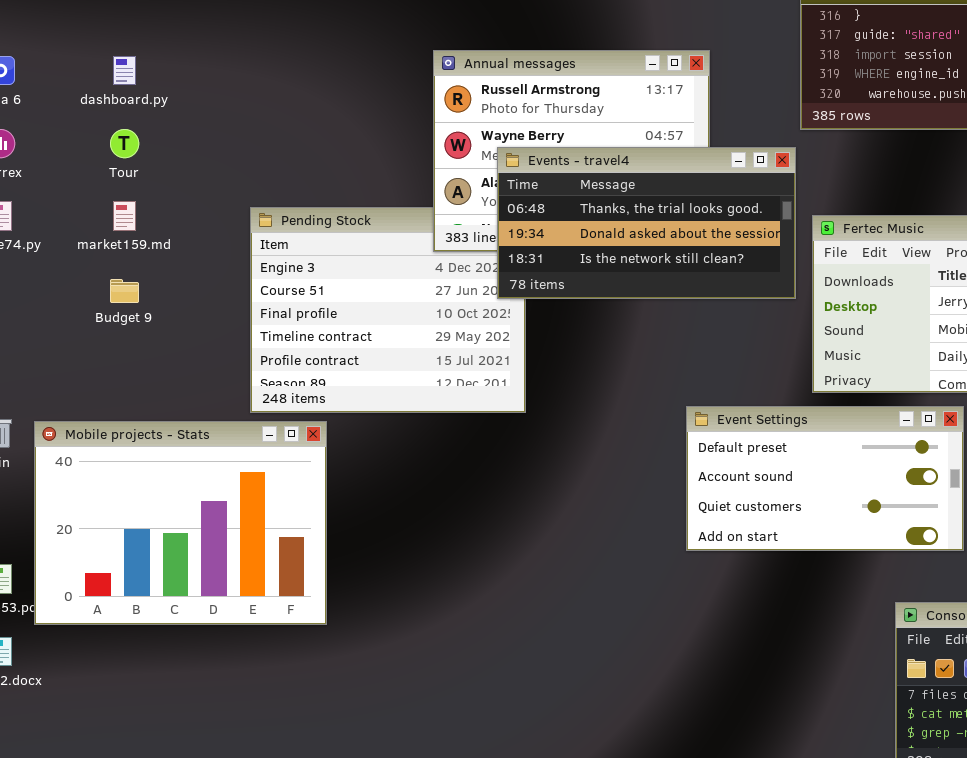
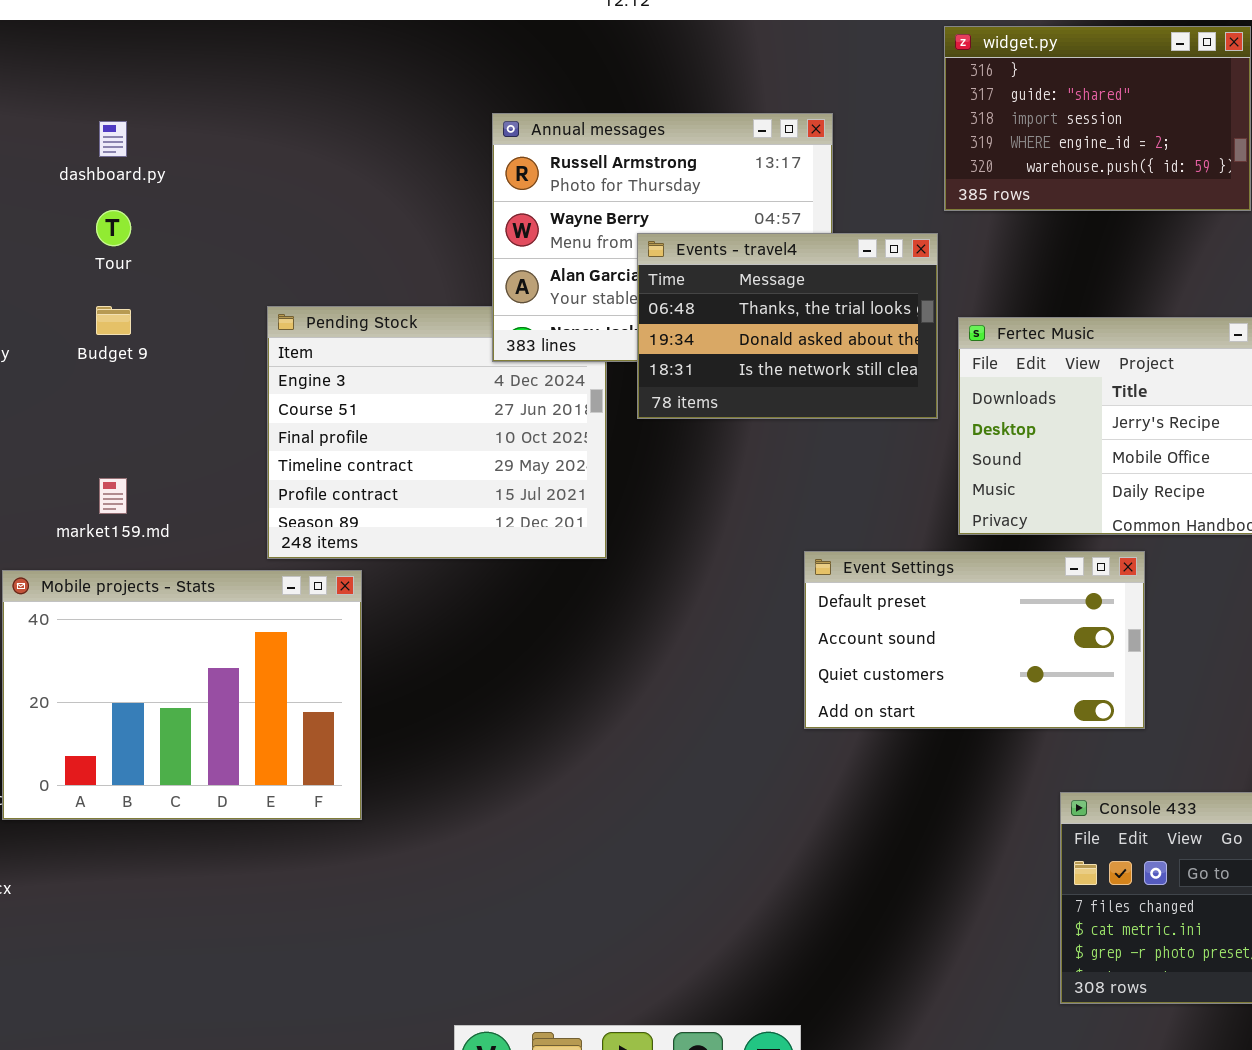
Events - travel4: [497,147,796,299] -> [637,233,938,419], resized
market159.md: [113,201,136,231] -> [99,478,127,514], moved
Budget 9: [110,279,139,303] -> [96,306,131,335], moved

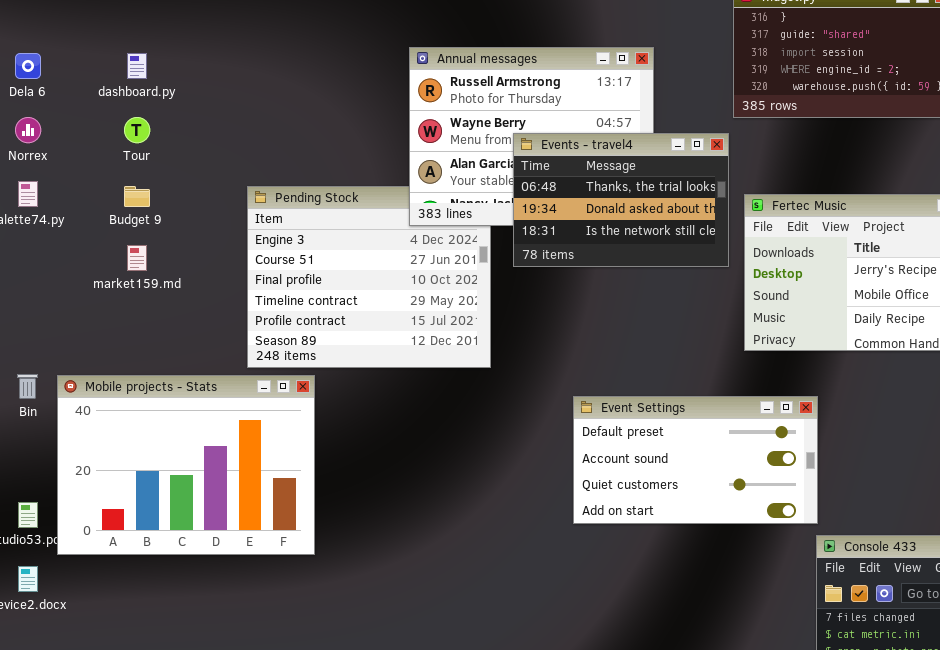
market159.md: [99,478,127,514] -> [127,245,147,271], moved
Event Settings: [804,551,1145,729] -> [573,396,818,524], moved

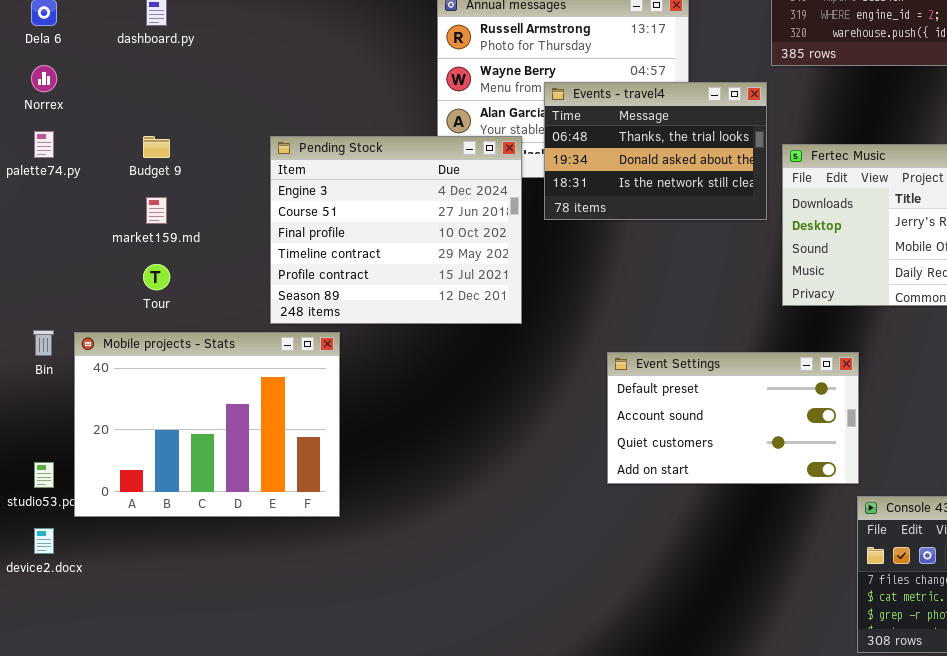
Tour: [124,117,150,143] -> [143,264,170,290], moved
Pending Stock: [247,186,491,368] -> [270,136,522,324], raised

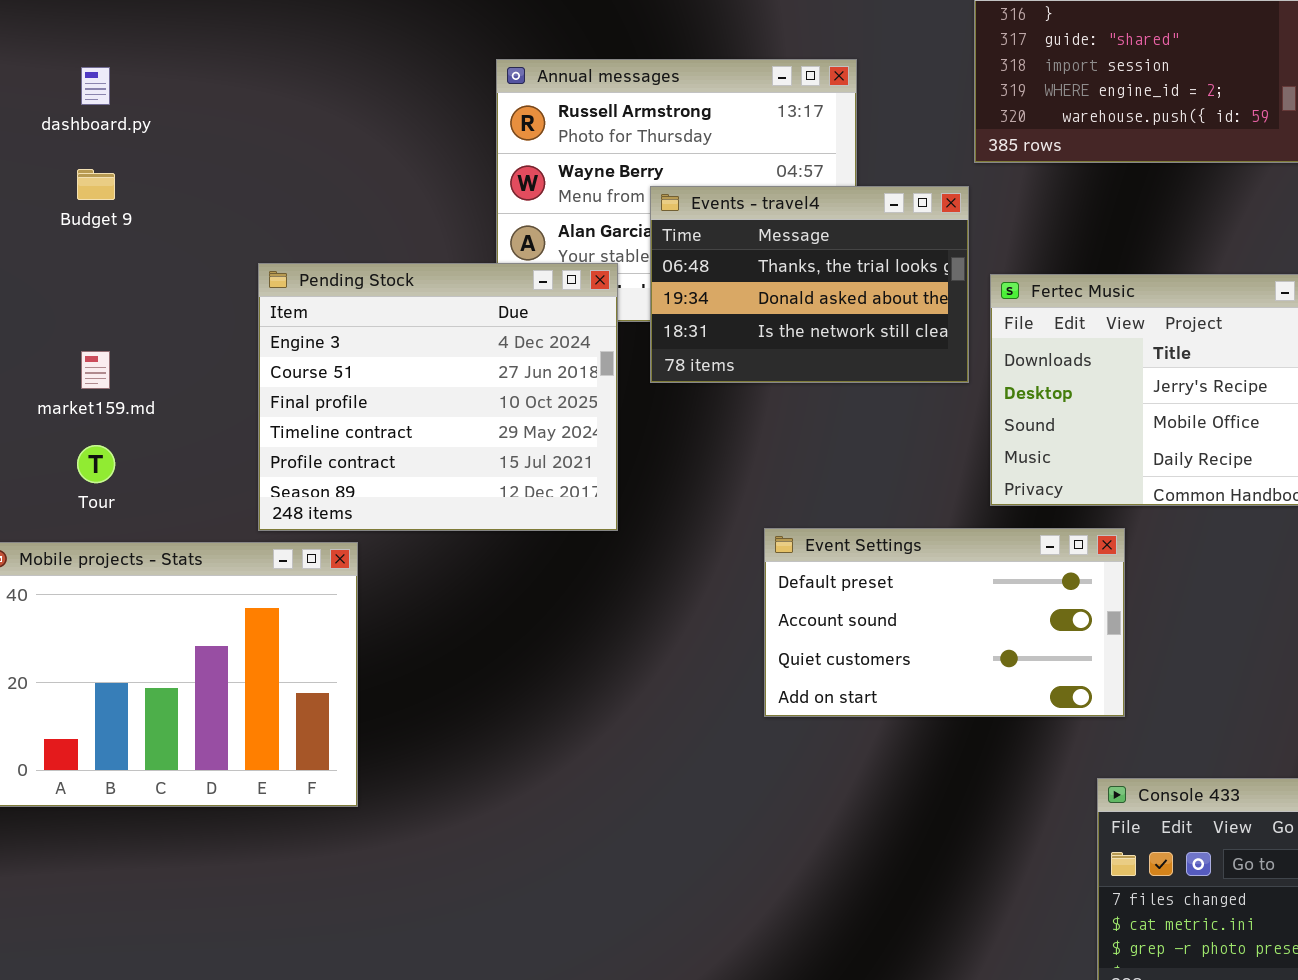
Budget 9: [143,136,170,158] -> [77,169,115,200], moved
Event Settings: [607,352,859,484] -> [764,528,1125,717], moved

